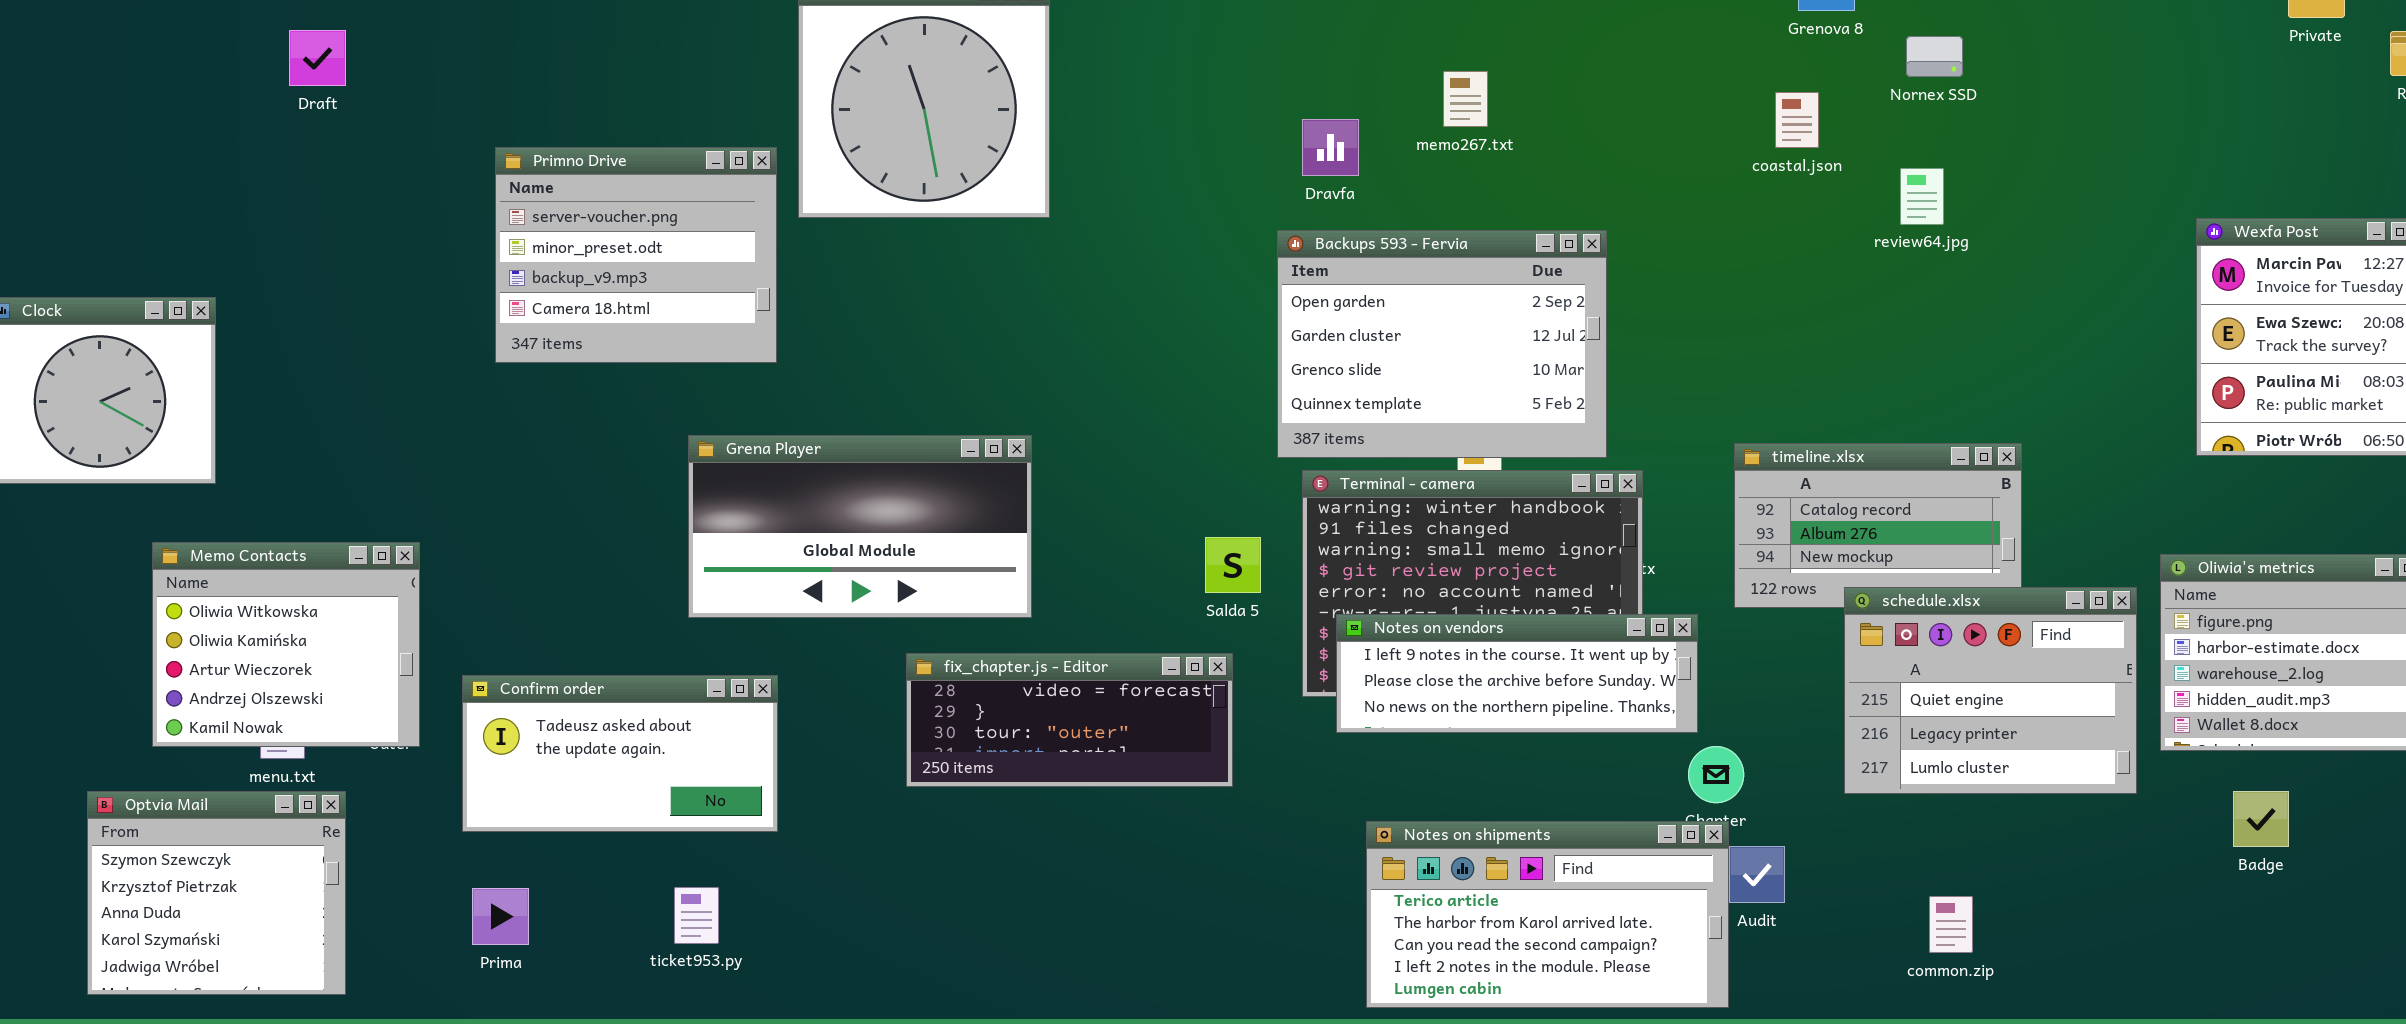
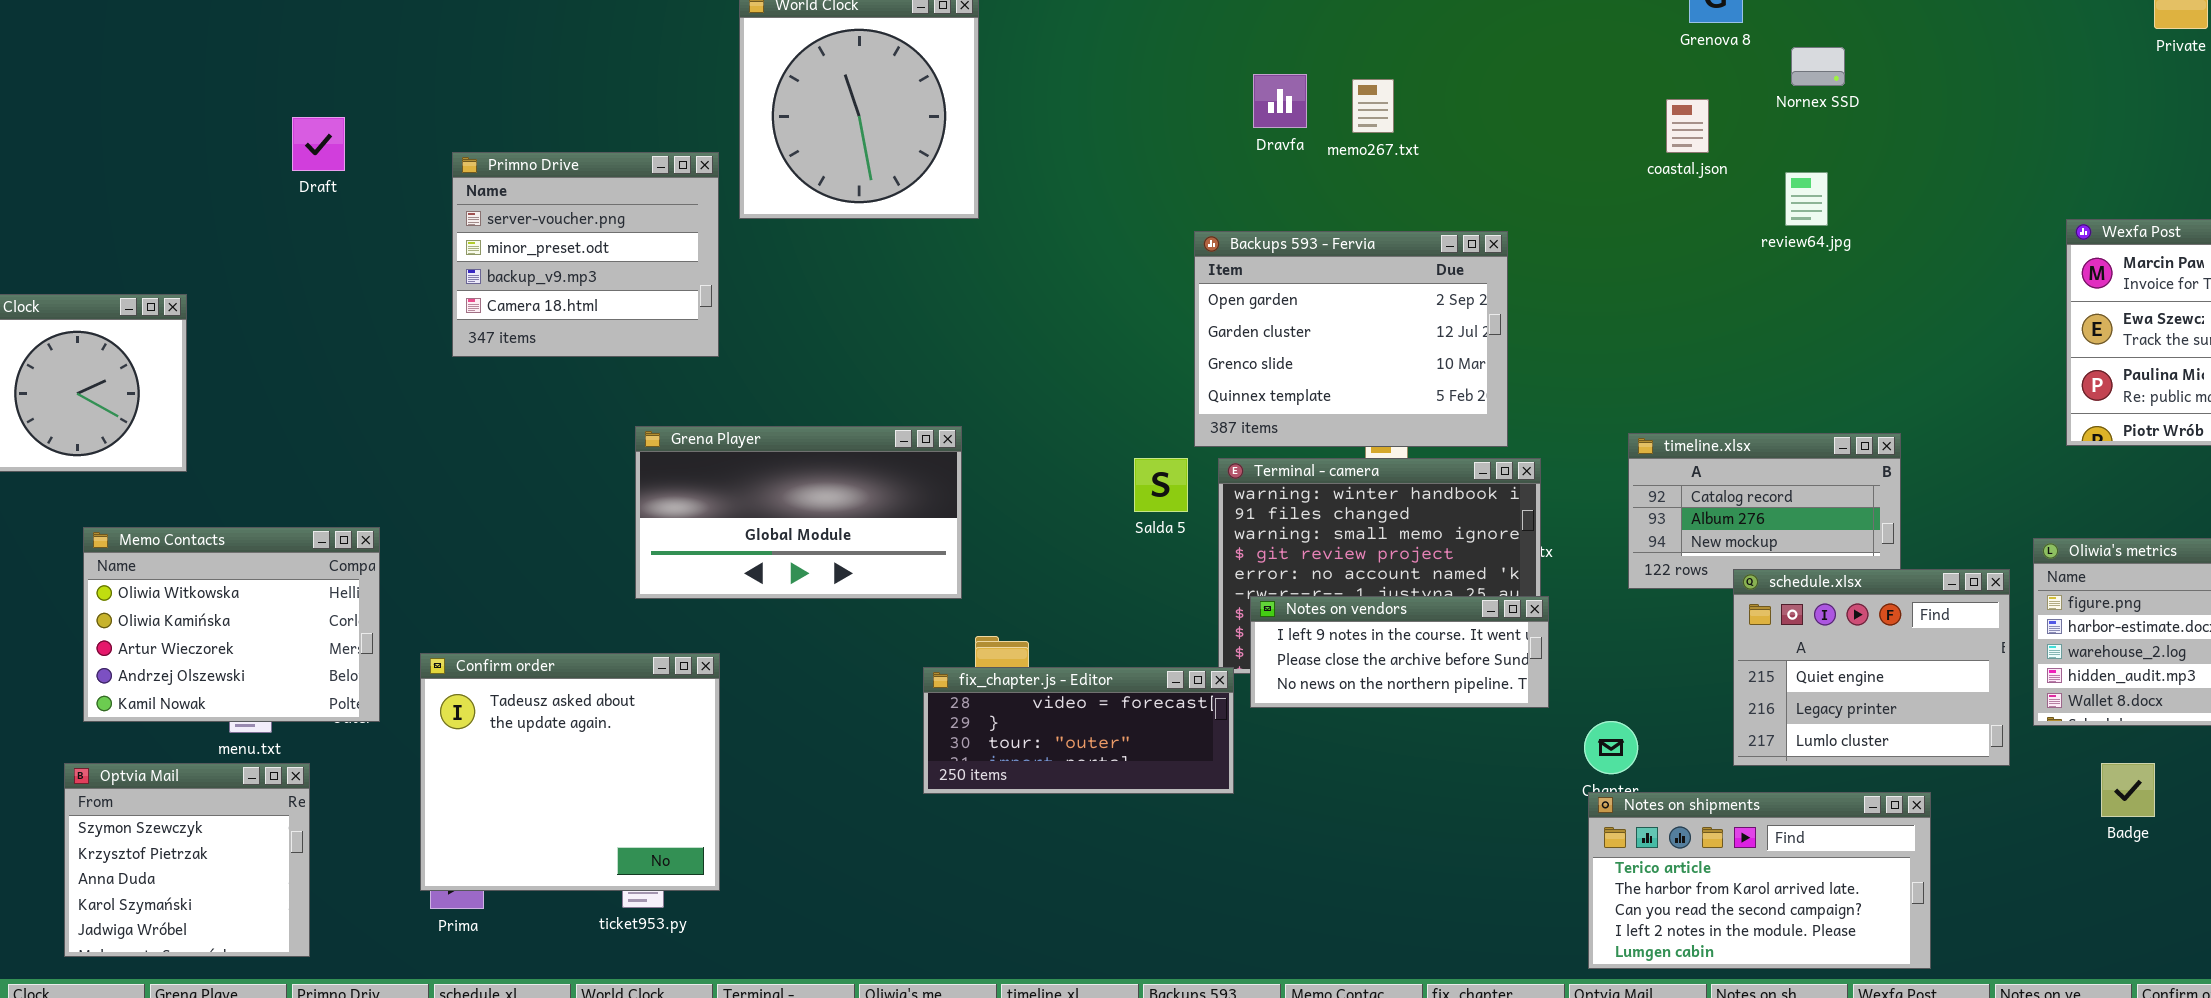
Draft: [289,30,346,86] -> [292,117,345,171], moved
Dravfa: [1302,119,1359,176] -> [1253,74,1307,128], moved
Salda 5: [1205,537,1261,593] -> [1134,458,1188,512], moved
Memo Contacts: [152,542,420,747] -> [83,527,380,722], resized
Notes on vendors: [1336,614,1698,733] -> [1250,596,1549,708], resized
fix_chapter.js - Editor: [906,653,1233,787] -> [923,667,1234,794], moved
Confirm order: [462,675,778,832] -> [420,653,720,891], resized
Notes on shipments: [1366,821,1729,1008] -> [1588,792,1931,969], moved

